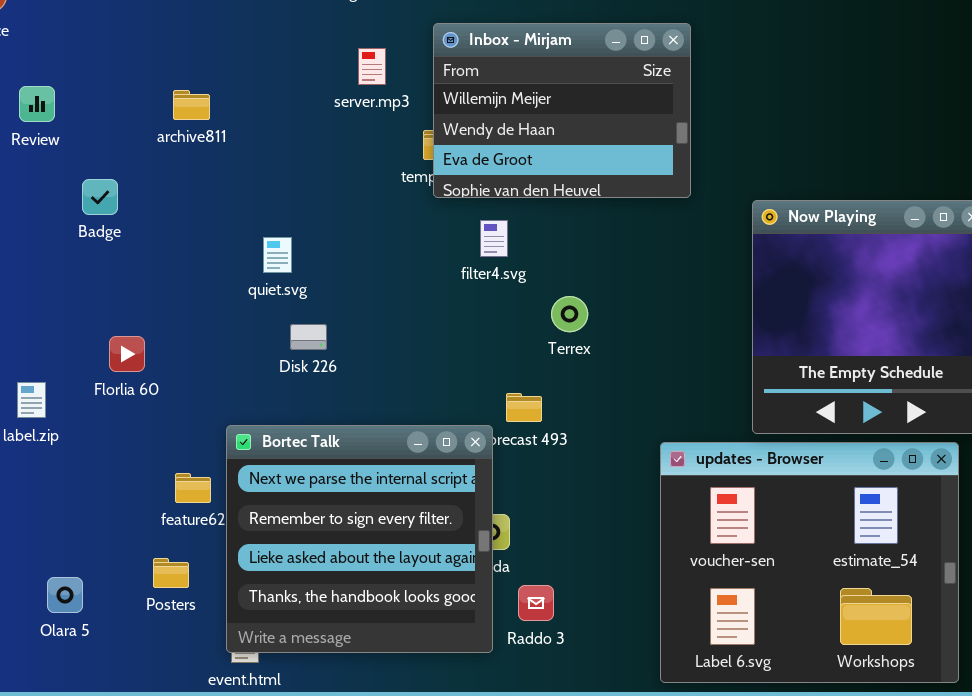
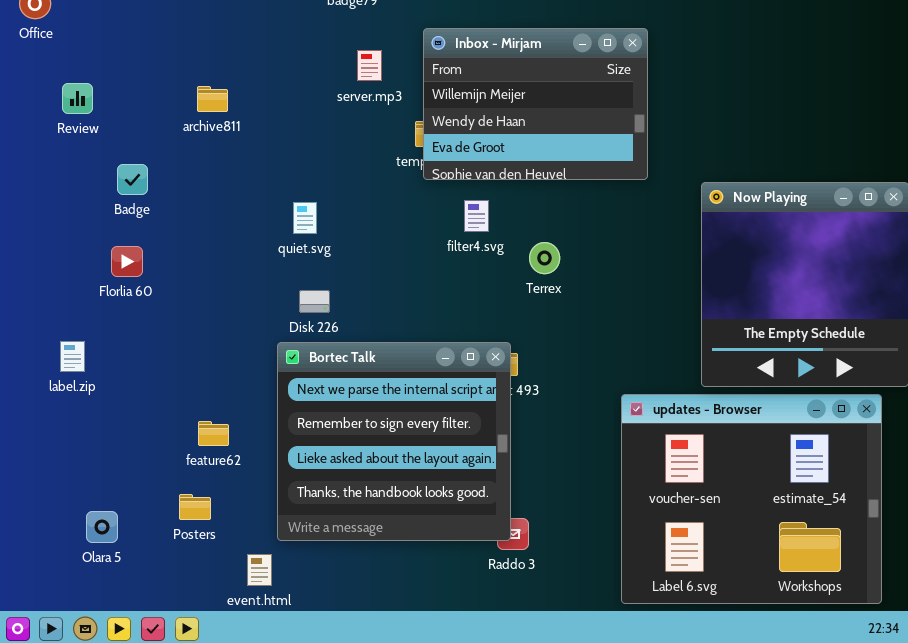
quiet.svg: [263,237,292,273] -> [293,202,317,234], moved
Terrex: [551,296,588,332] -> [529,242,560,274], moved
Florlia 60: [109,336,145,372] -> [111,246,143,277], moved
Bortec Talk: [226,425,493,653] -> [277,342,511,541], moved

